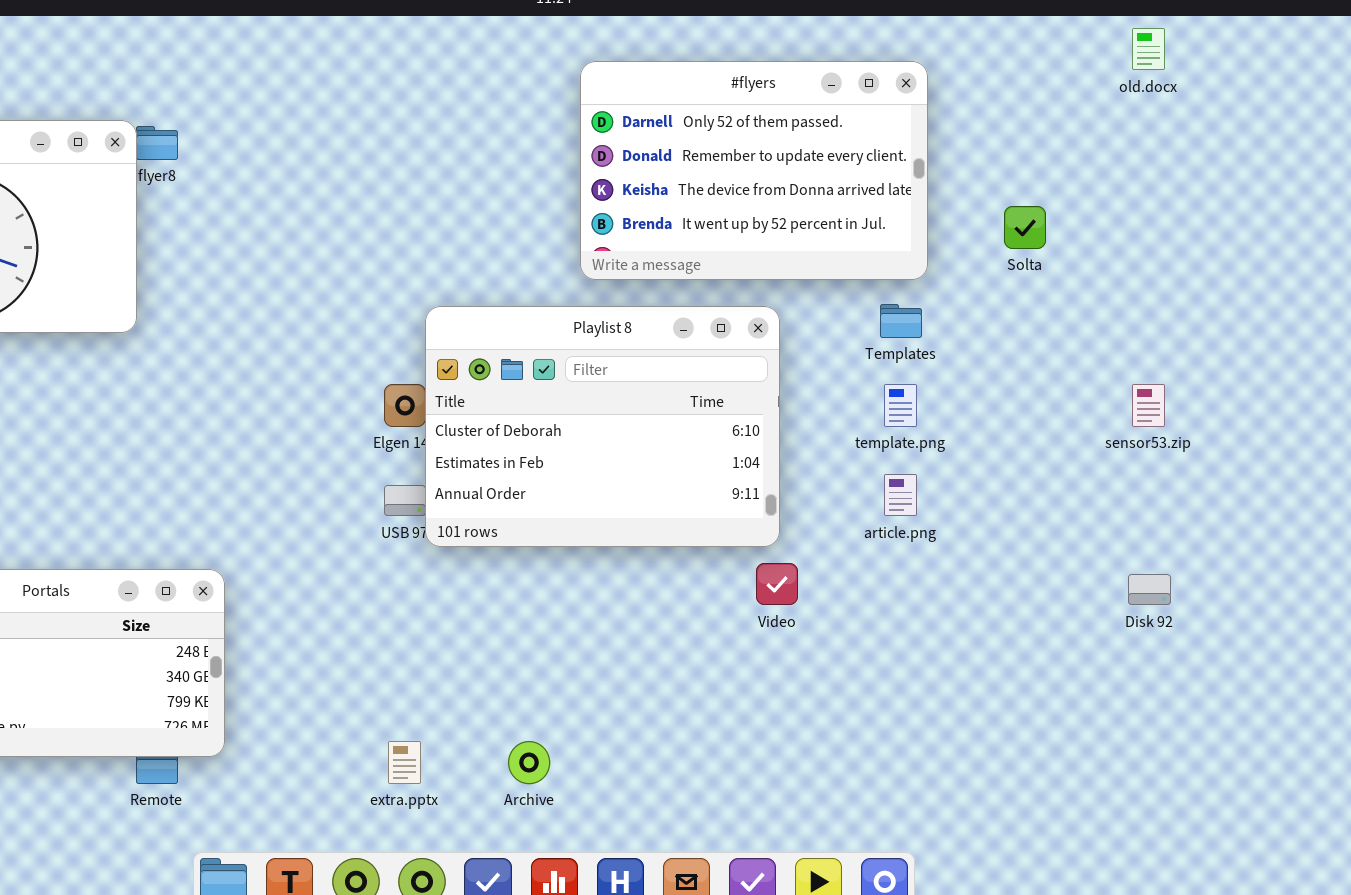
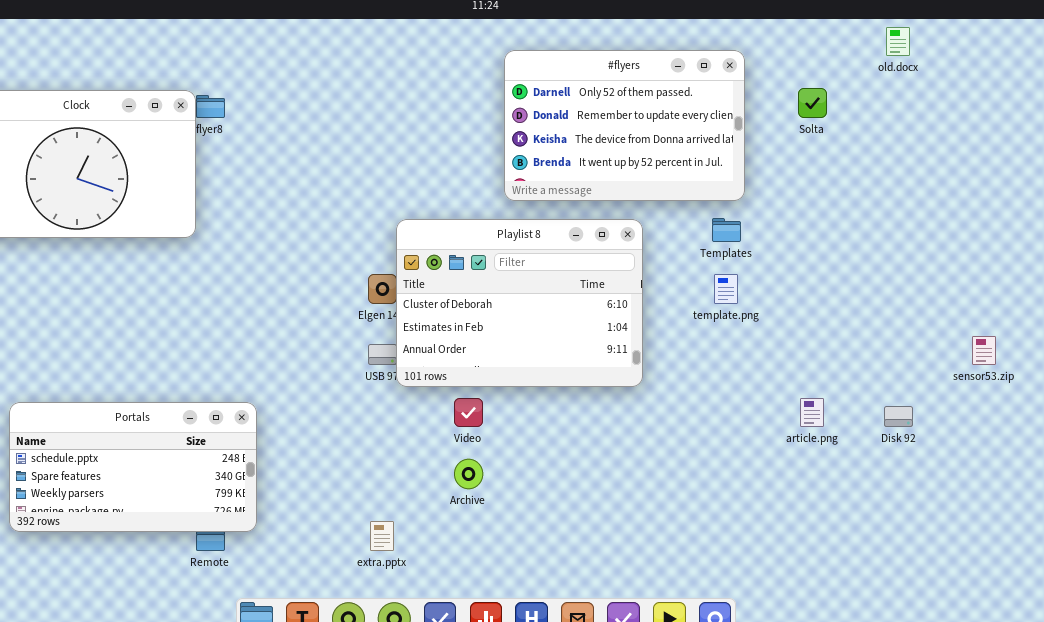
Solta: [1004,206,1046,249] -> [798,88,827,118], moved
sensor53.zip: [1132,384,1165,427] -> [972,336,996,365], moved
article.png: [884,474,917,516] -> [800,398,824,427], moved
Video: [756,563,798,605] -> [454,398,483,427], moved
Archive: [508,741,550,784] -> [454,459,483,489], moved

